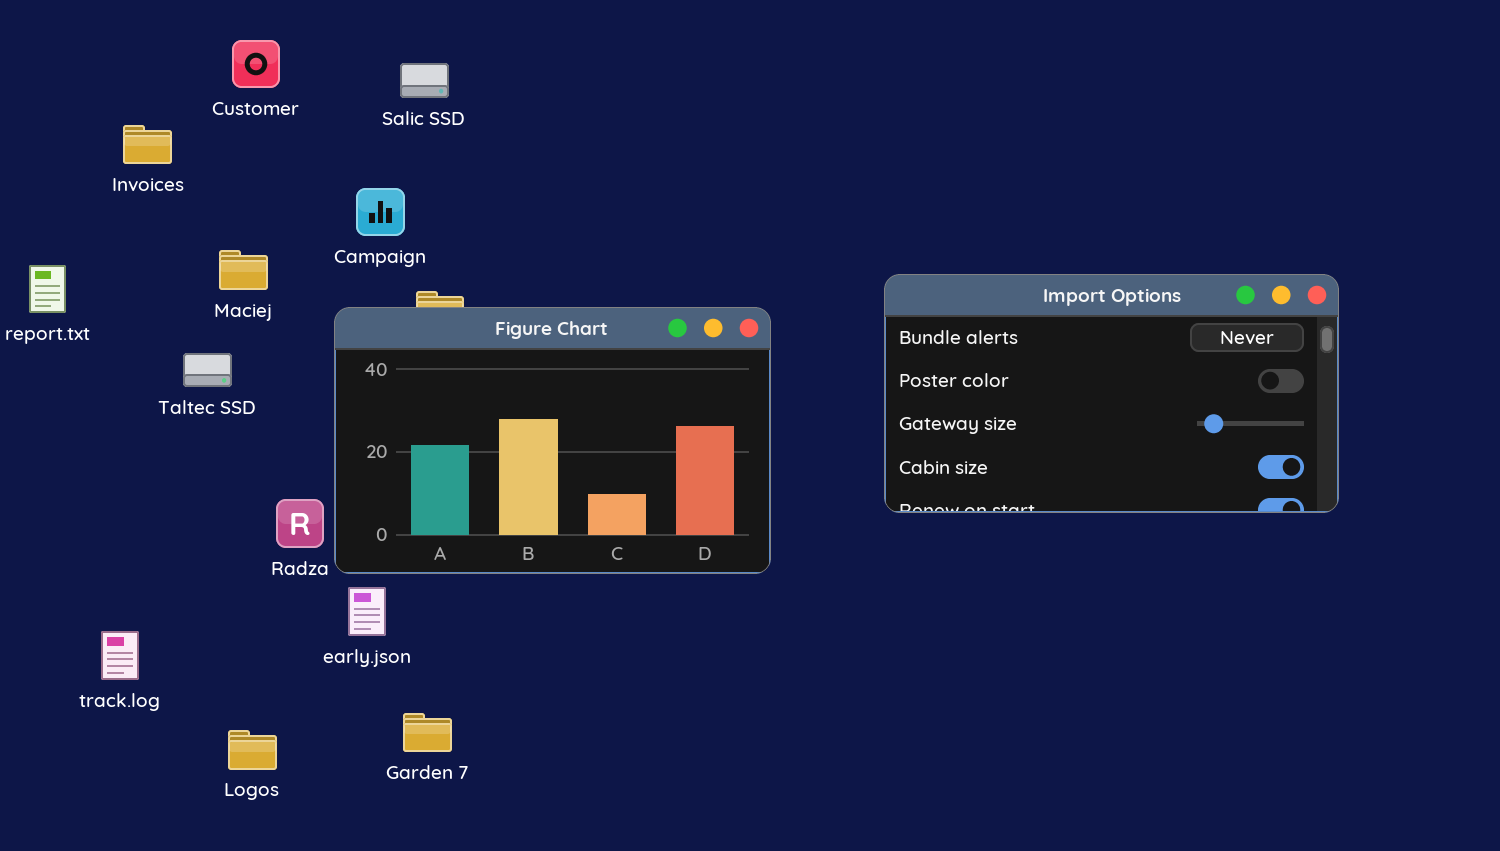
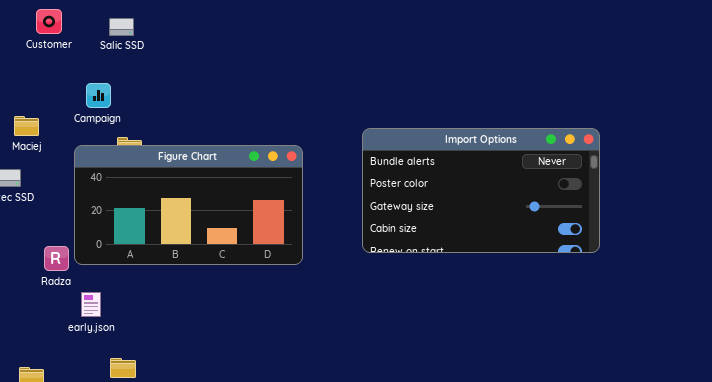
Customer: [232,40,280,88] -> [36,9,62,34], moved
Figure Chart: [334,307,771,574] -> [74,145,303,265], resized

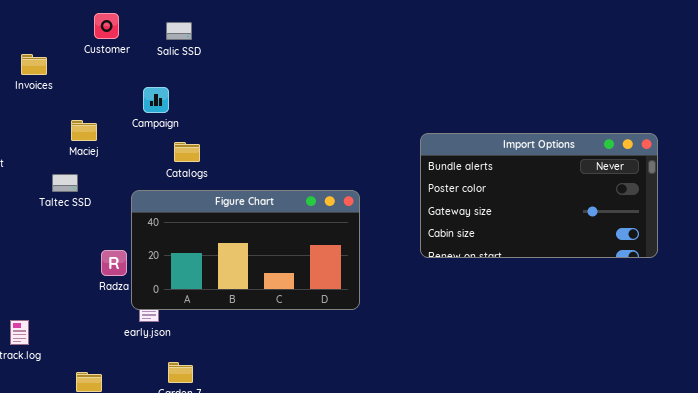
Figure Chart: [74,145,303,265] -> [131,190,360,310], moved

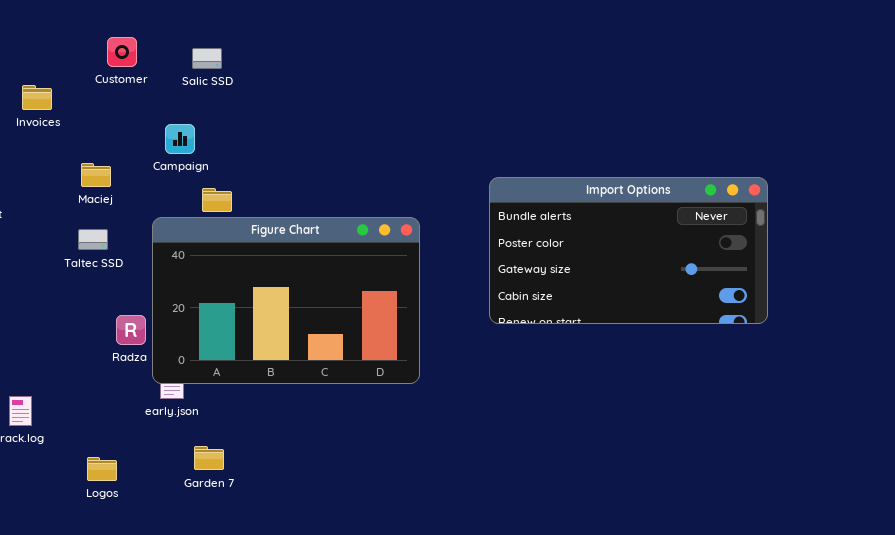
Taltec SSD: [52,174,78,192] -> [78,229,108,250], moved
Figure Chart: [131,190,360,310] -> [152,217,420,384], resized

